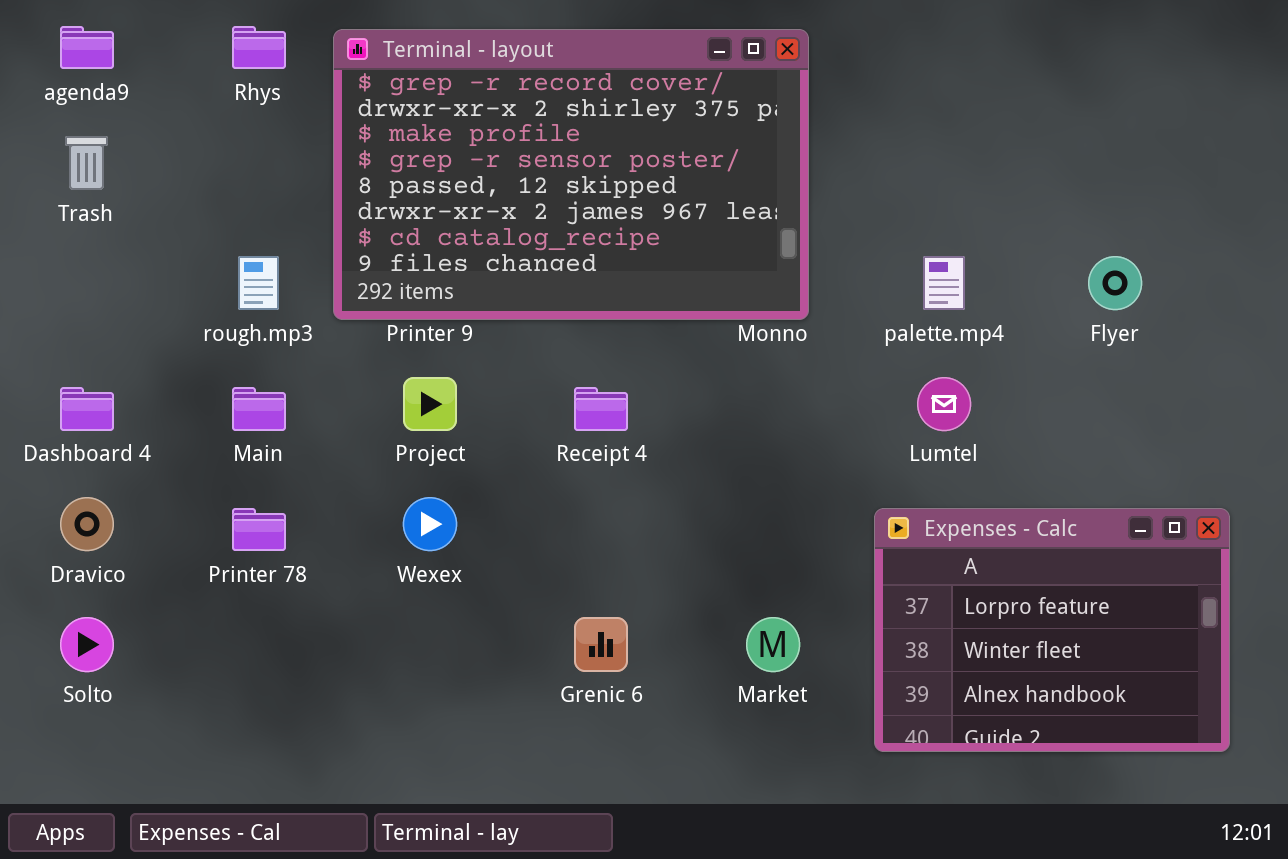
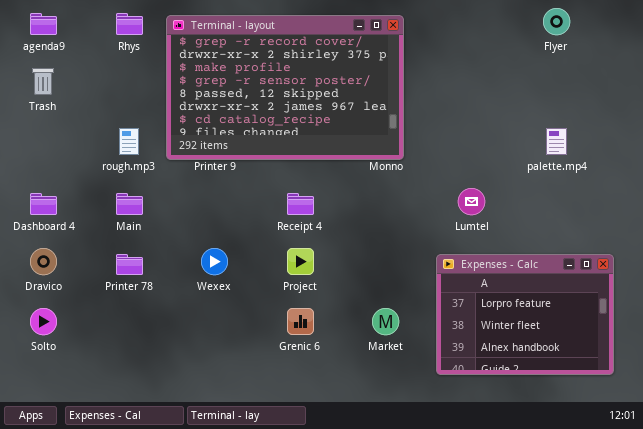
palette.mp4: [923,256,965,310] -> [546,128,567,155], moved
Flyer: [1088,256,1142,310] -> [543,8,570,35], moved
Project: [403,377,457,431] -> [287,248,314,275], moved

